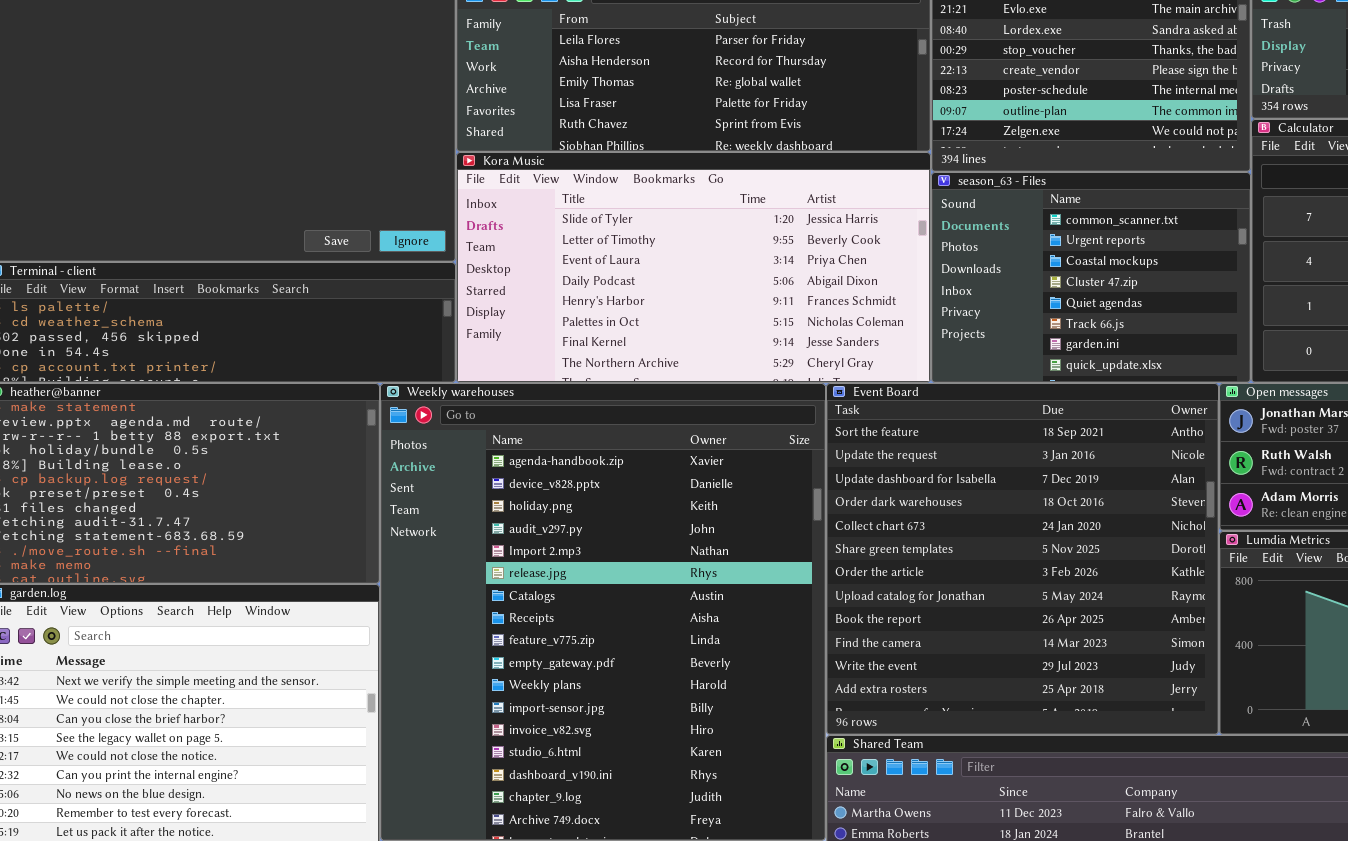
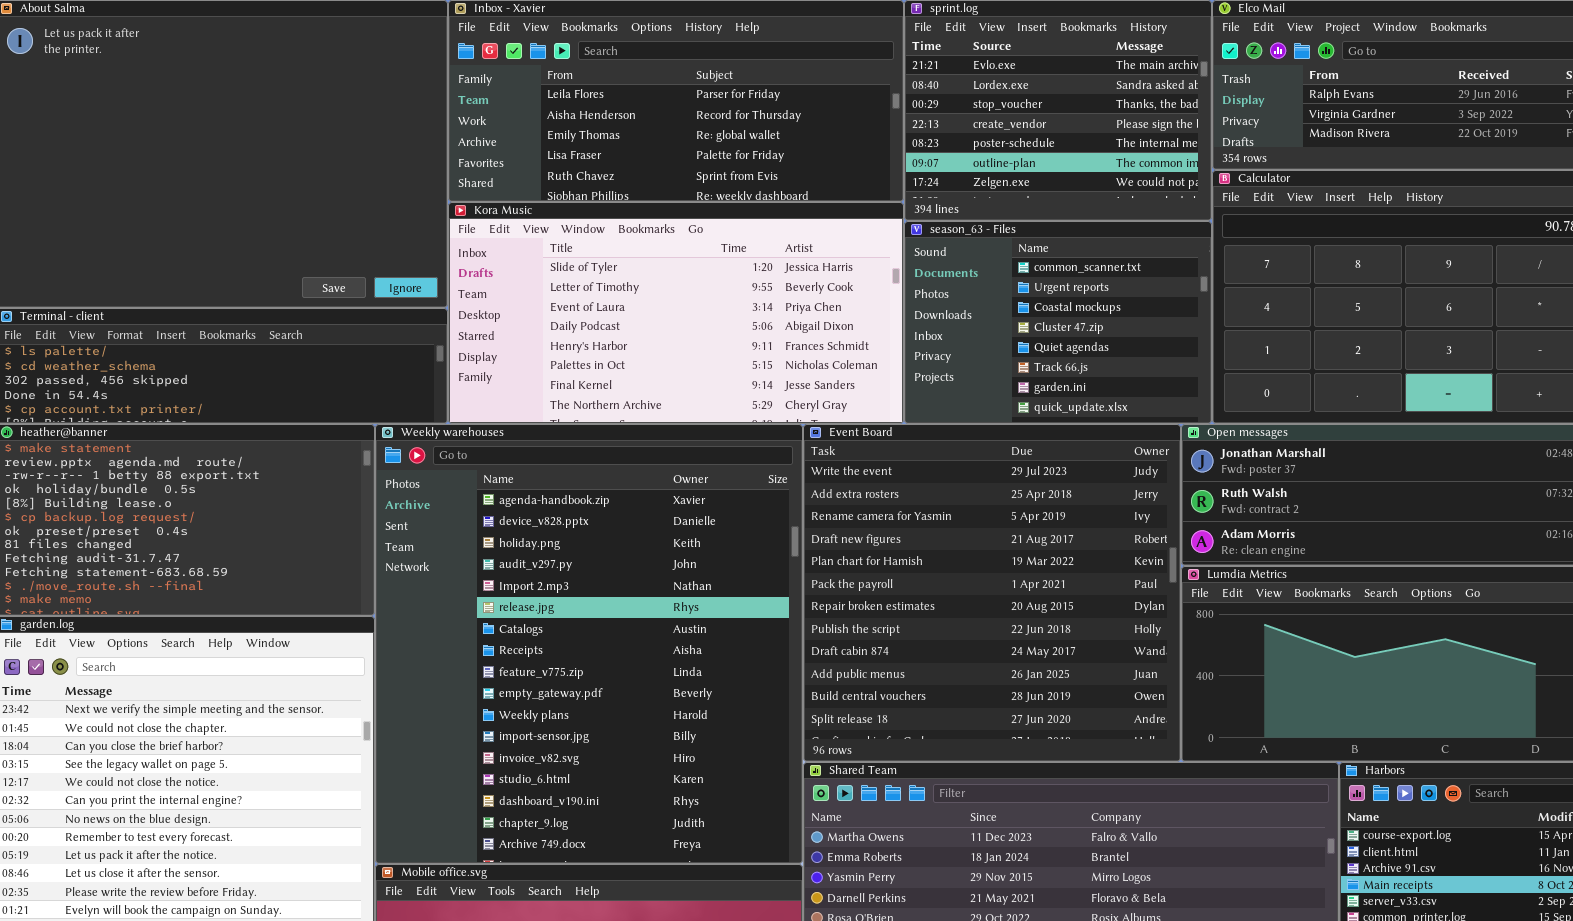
Event Board: [826,383,1219,735] -> [803,424,1181,762], scrolled down 10 rows

